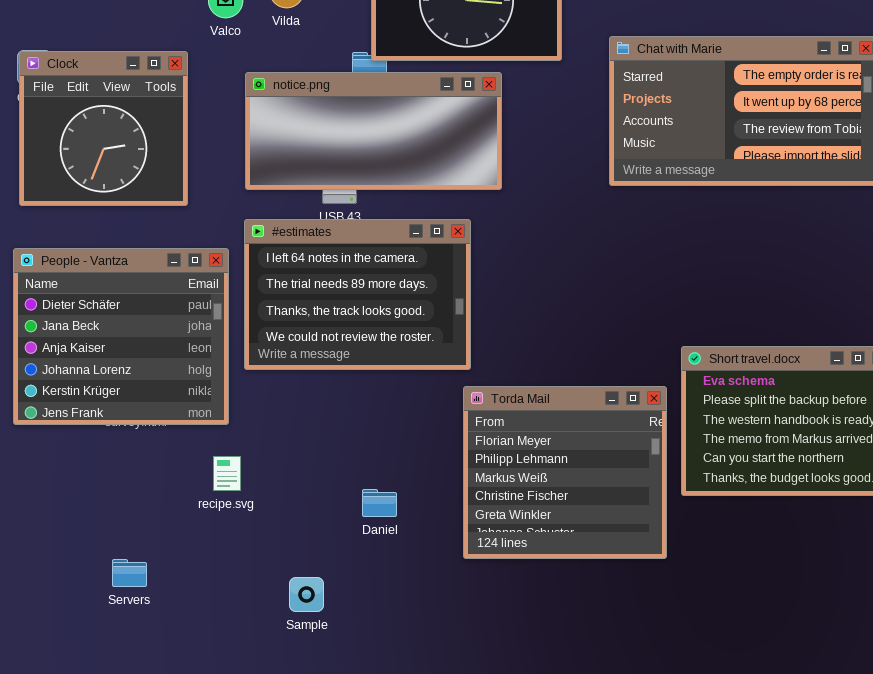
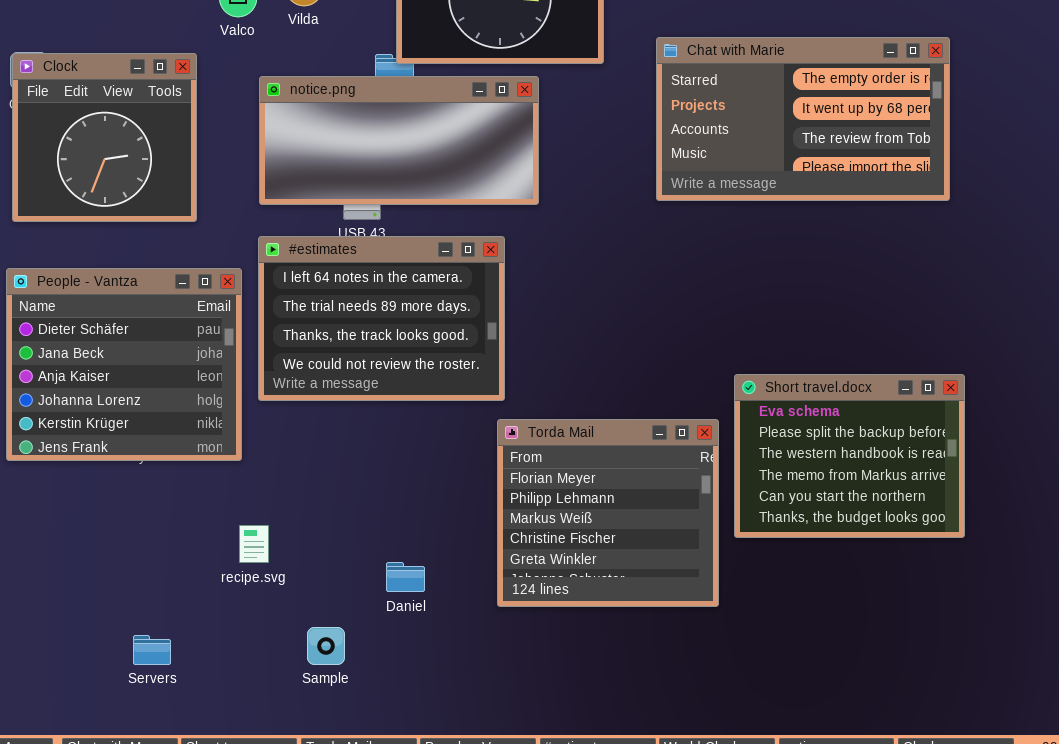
recipe.svg: [213,456,241,491] -> [239,525,269,563], moved
Daniel: [362,489,397,517] -> [386,562,425,592], moved
Servers: [112,559,147,587] -> [133,635,171,665], moved

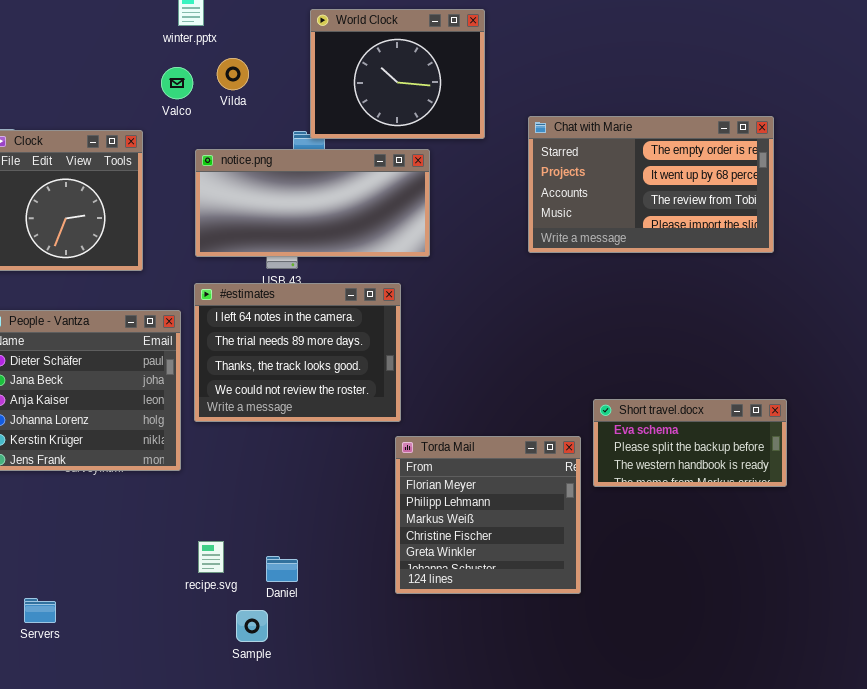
Short travel.docx: [734,374,965,538] -> [593,399,787,487], resized
recipe.svg: [239,525,269,563] -> [198,541,224,573], moved
Daniel: [386,562,425,592] -> [266,556,298,582], moved
Servers: [133,635,171,665] -> [24,598,56,623], moved

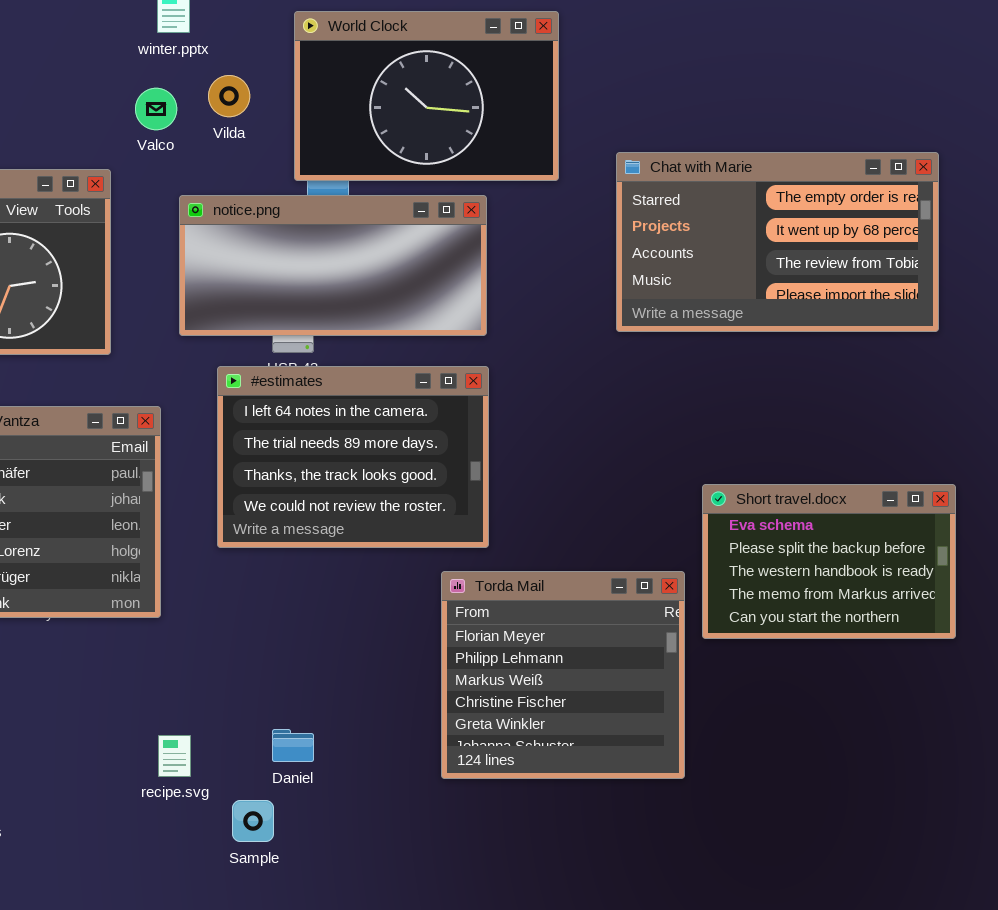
World Clock: [310,9,485,139] -> [294,11,559,181], resized
#estimates: [194,283,401,422] -> [217,366,489,548], moved
Short travel.docx: [593,399,787,487] -> [702,484,956,639], resized
recipe.svg: [198,541,224,573] -> [158,735,191,777], moved

